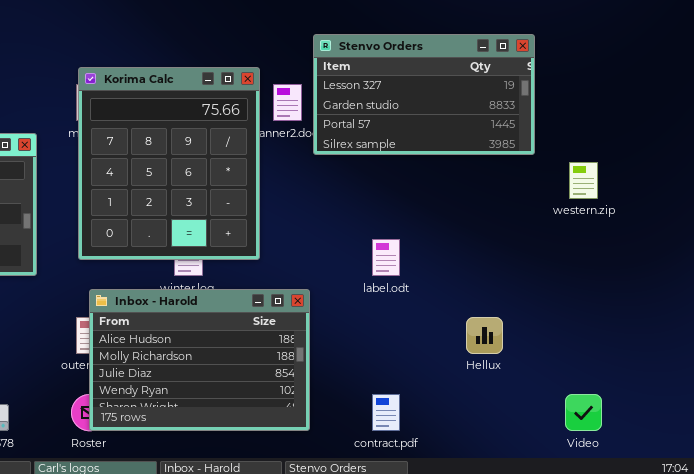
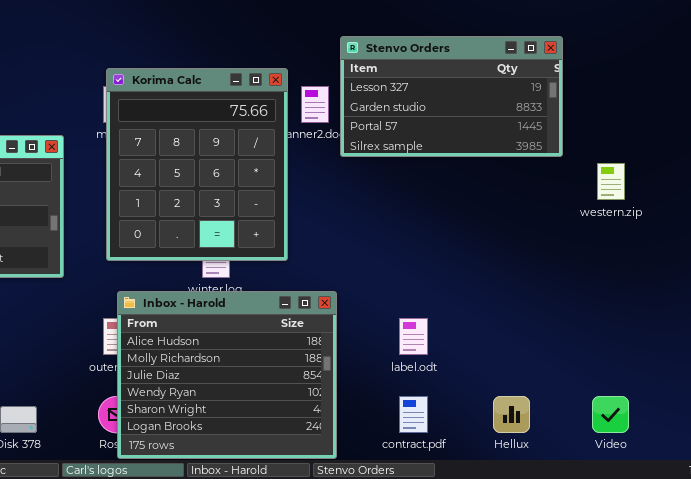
label.odt: [372,239,400,276] -> [399,318,428,355], moved
Inbox - Harold: [89,289,310,431] -> [117,291,337,459], resized
Hellux: [466,317,503,354] -> [493,396,530,433], moved

